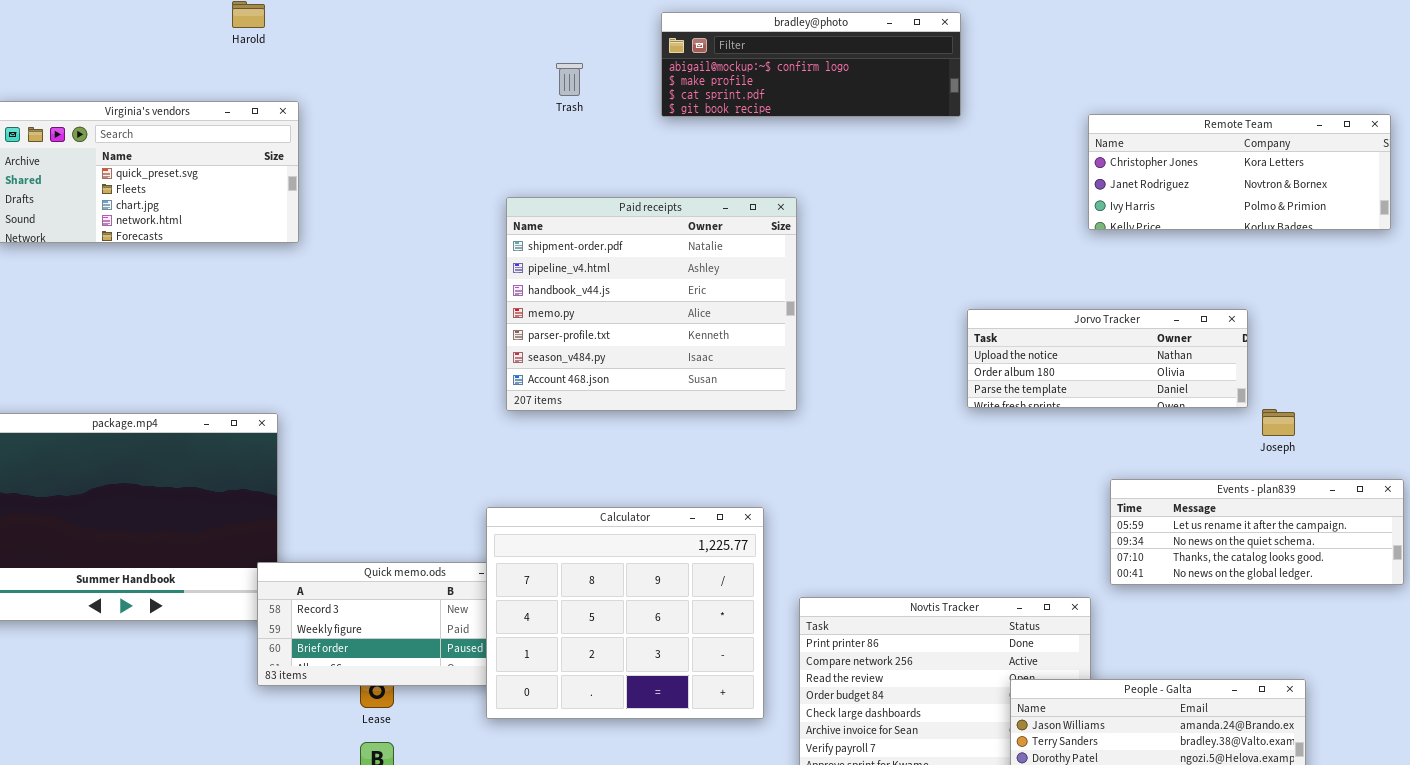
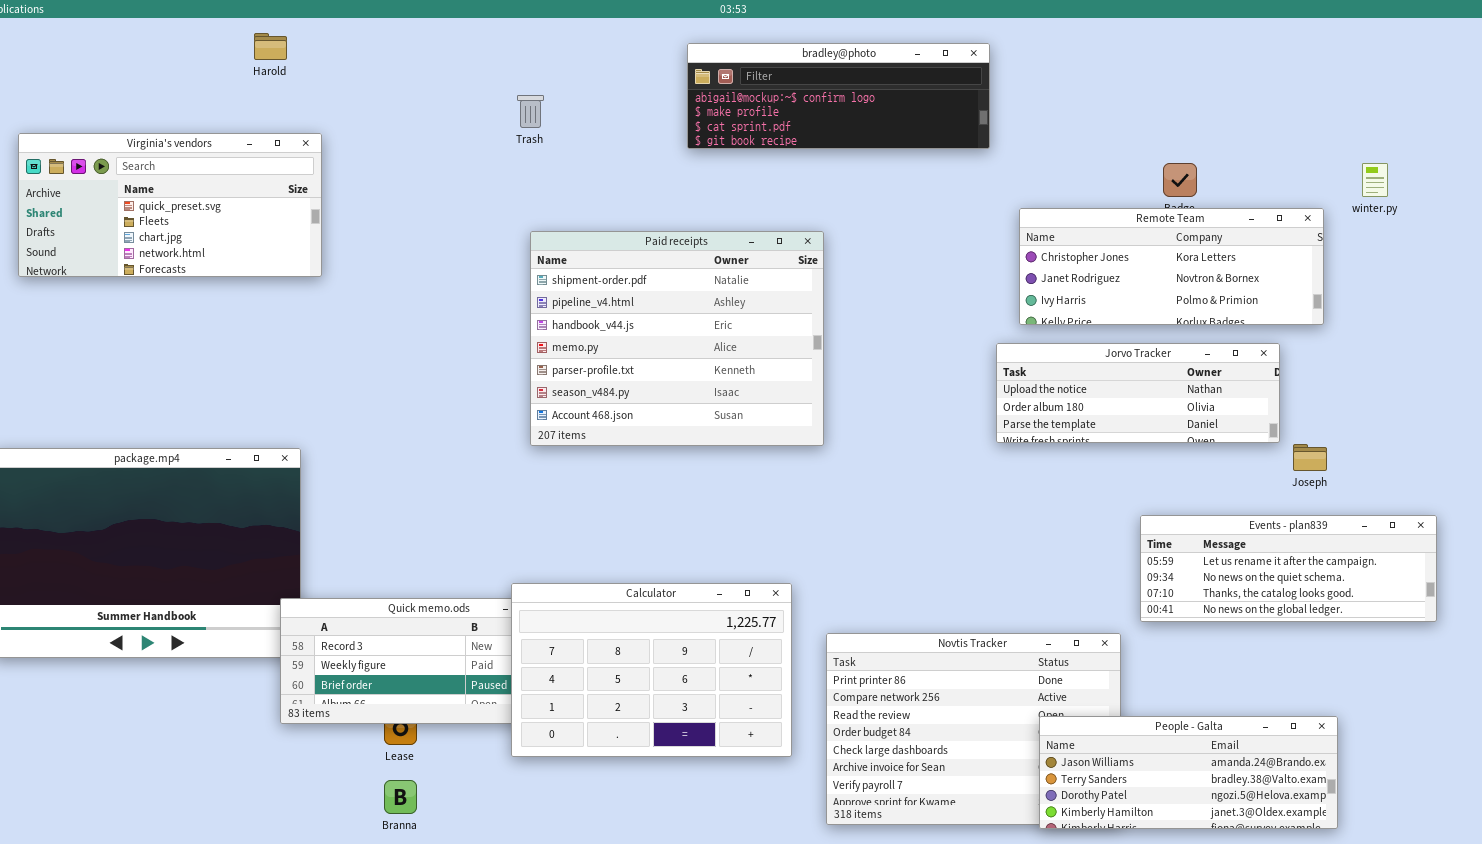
Trash: [556,63,583,96] -> [517,95,544,128], moved
Remote Team: [1088,114,1391,230] -> [1019,208,1324,325], moved
Calculator: [486,507,764,719] -> [511,583,792,757], resized

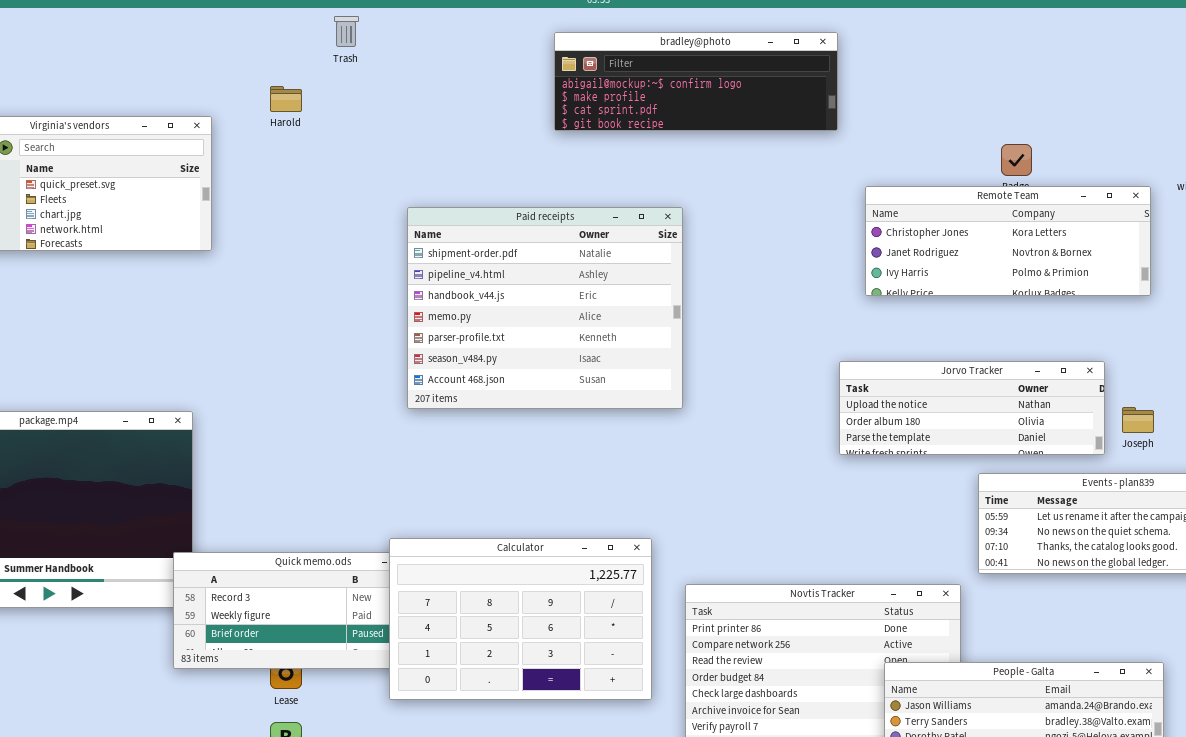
Harold: [254,33,287,60] -> [270,86,302,112], moved
Trash: [517,95,544,128] -> [334,16,359,47], moved
Jorvo Tracker: [996,343,1280,443] -> [839,361,1105,455], moved

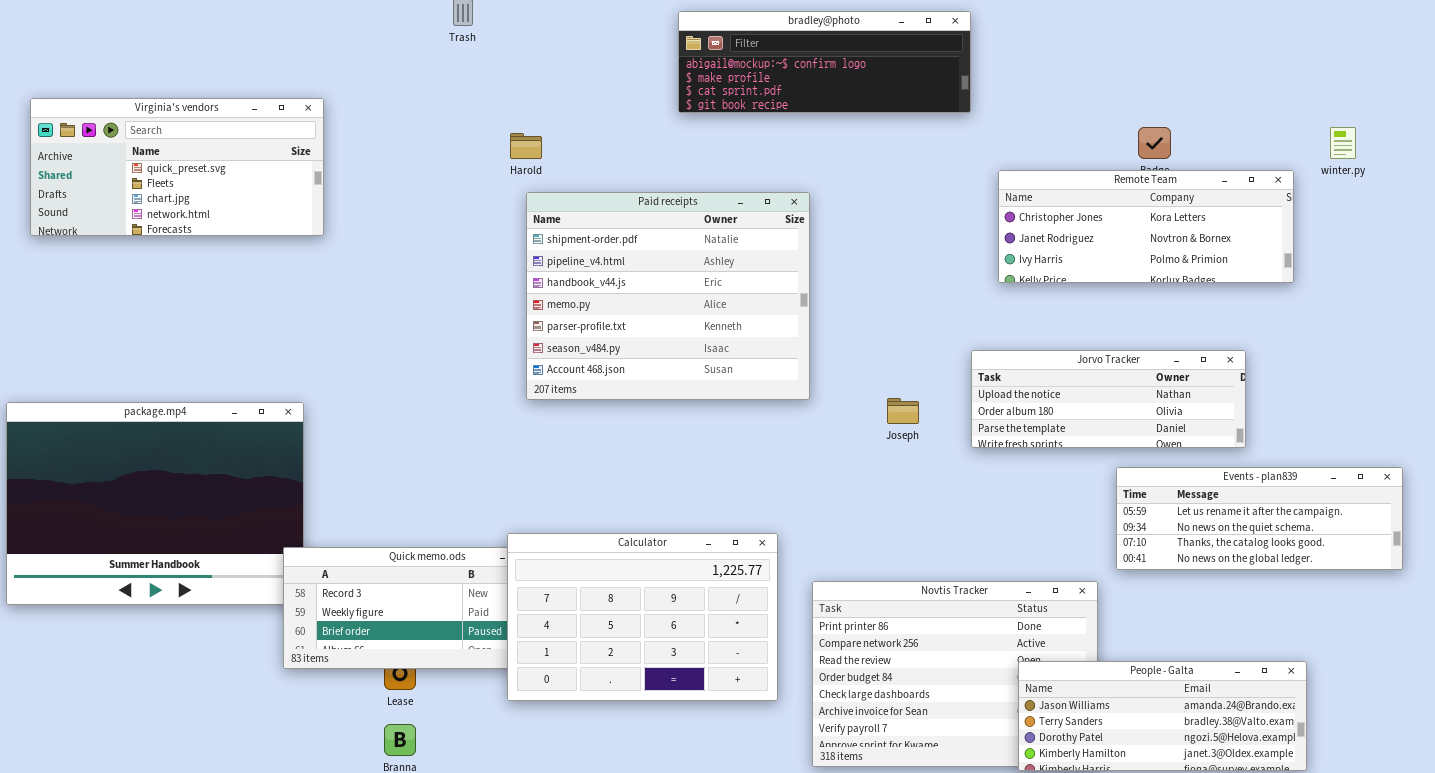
Harold: [270,86,302,112] -> [510,133,542,159], moved
Joseph: [1122,407,1154,433] -> [887,398,919,424], moved

